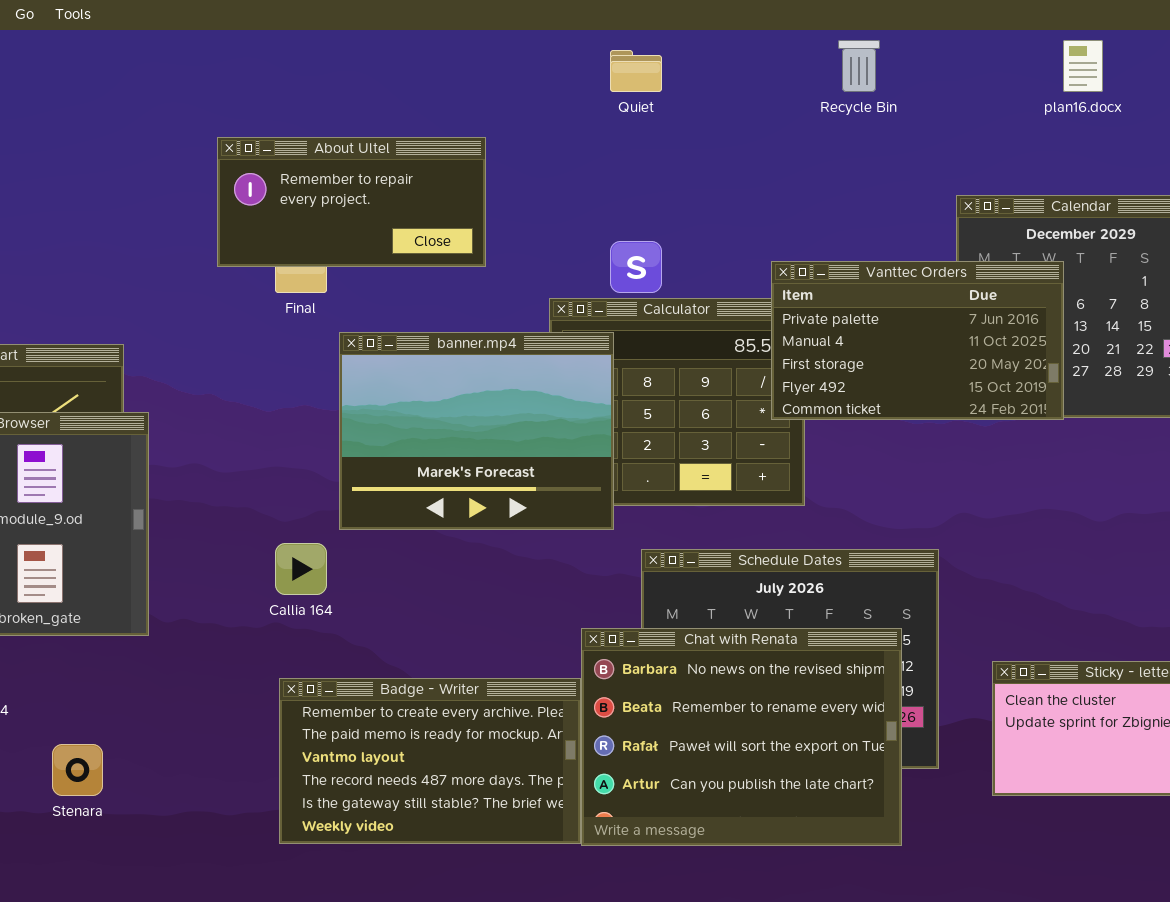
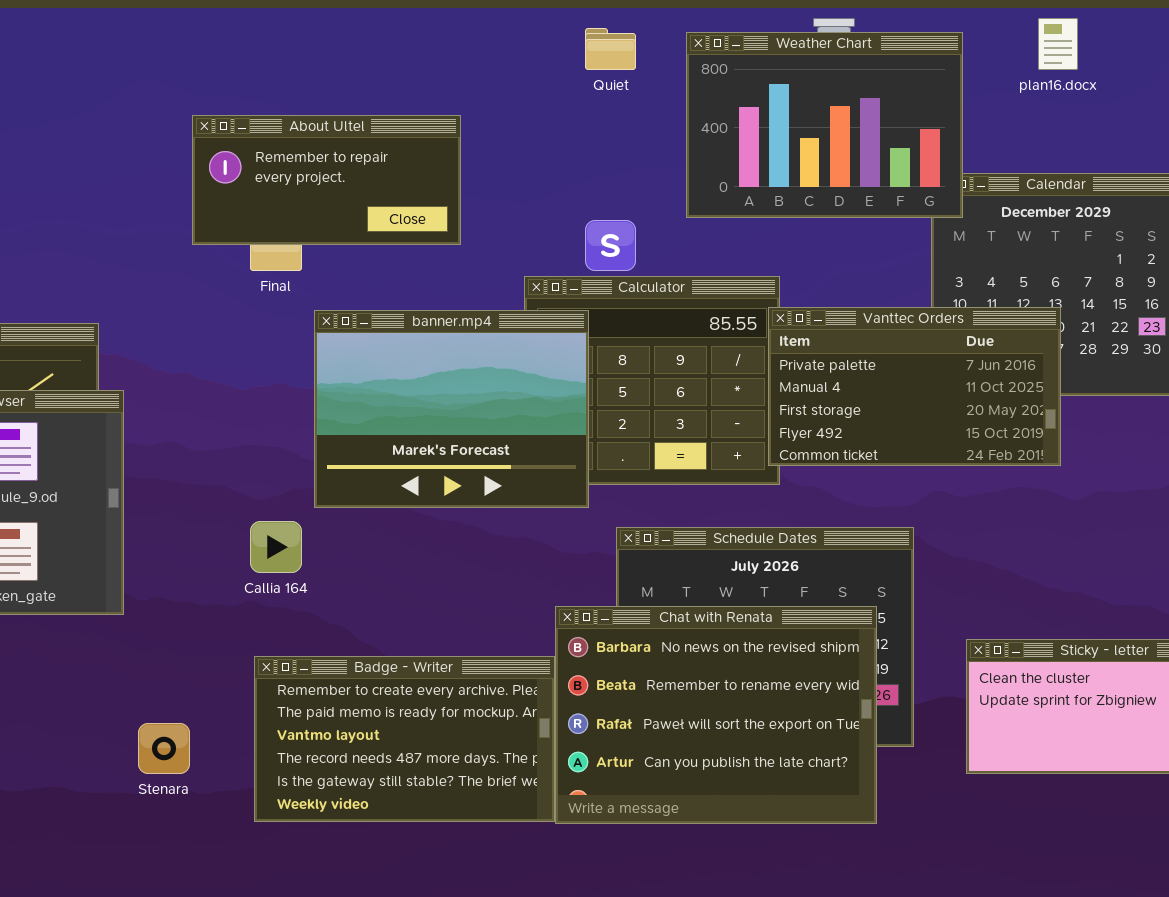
Weather Chart: none -> [686,32,963,218], opened
Vanttec Orders: [771,261,1064,420] -> [768,307,1061,466], moved
Stenara: [52,744,103,796] -> [138,723,190,774], moved

